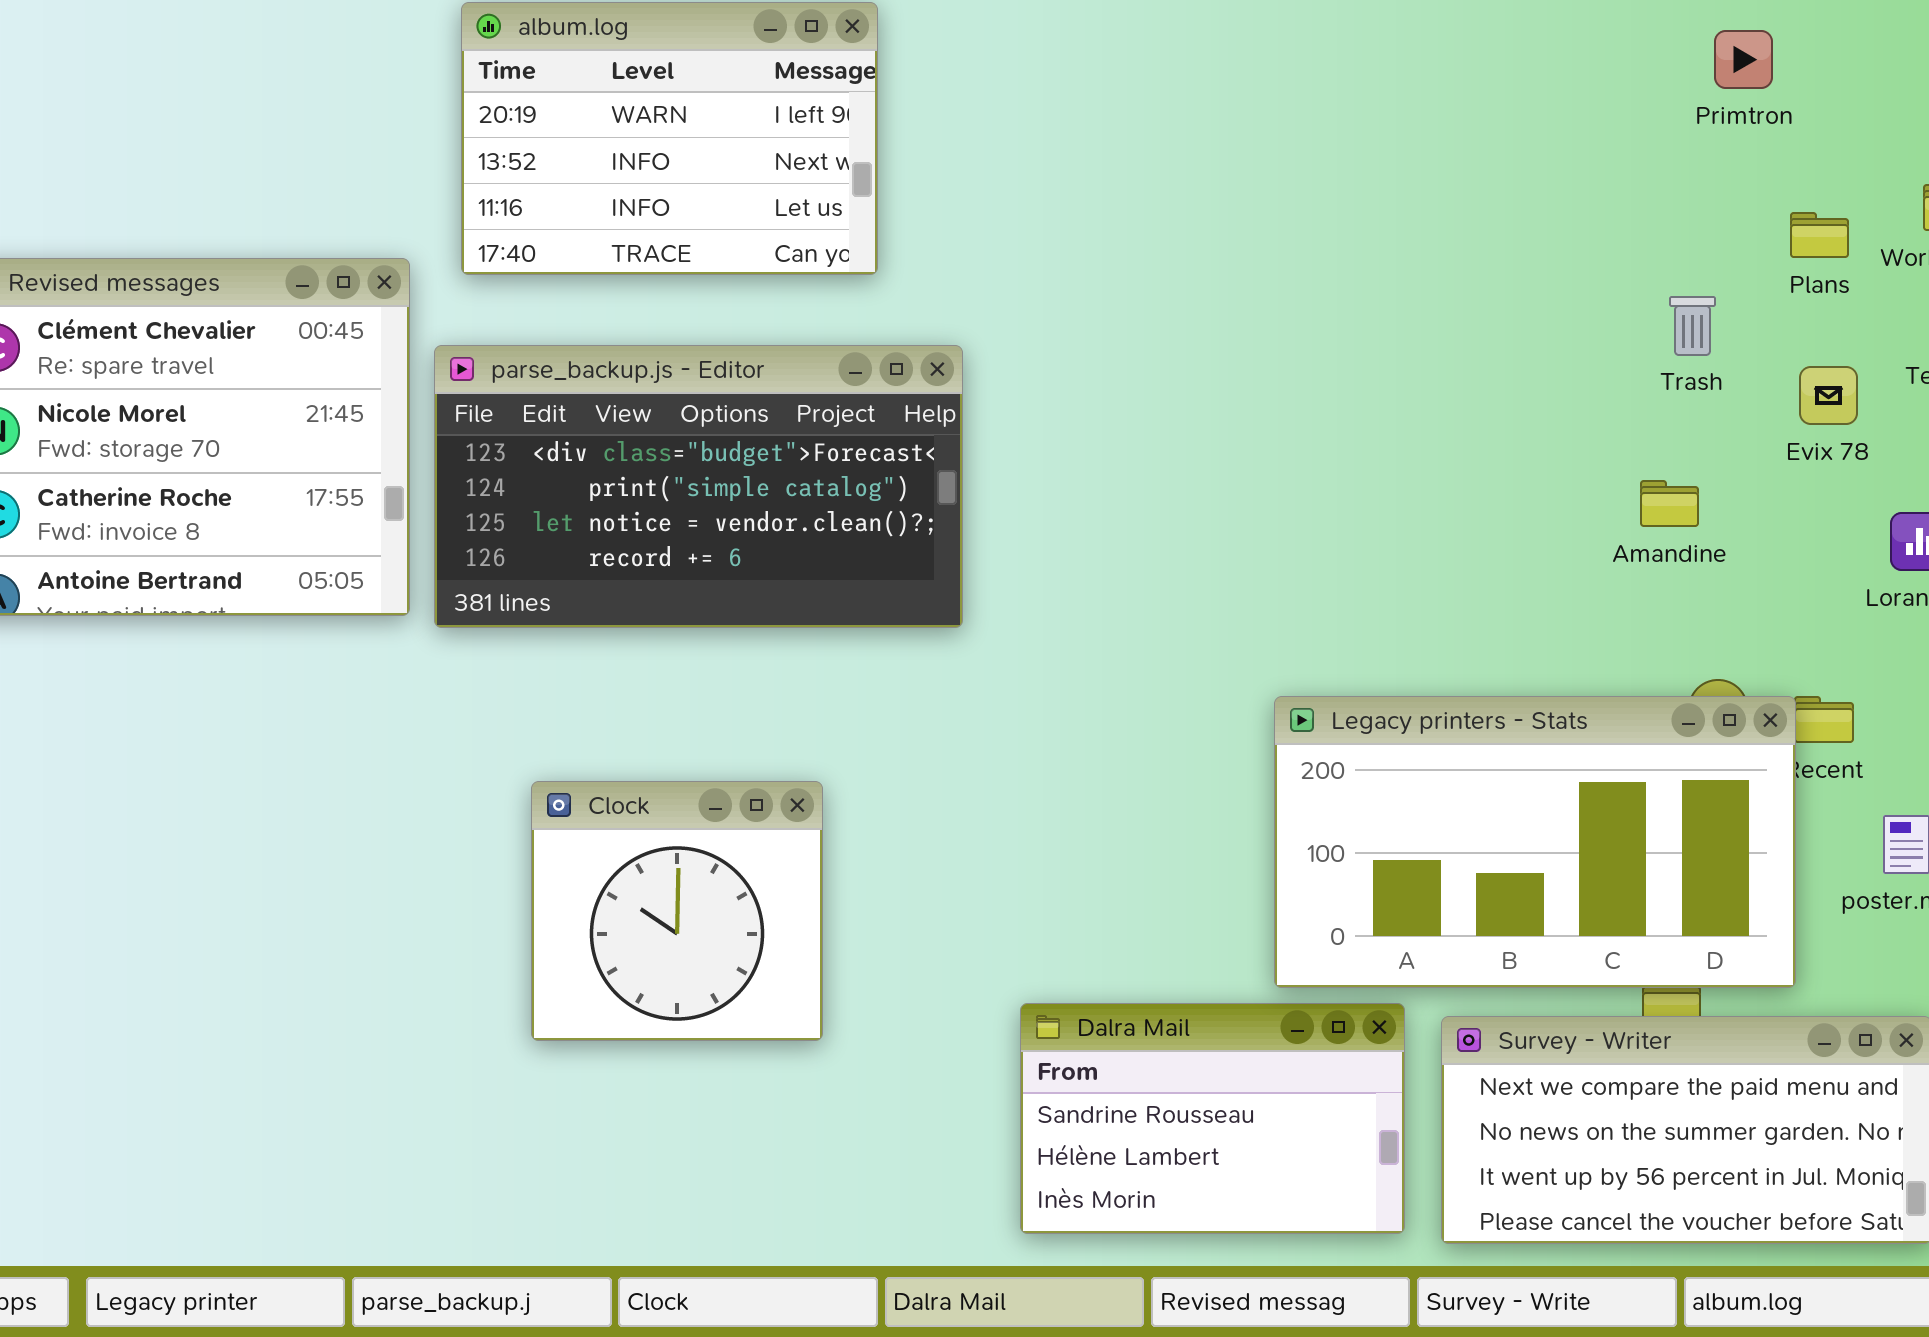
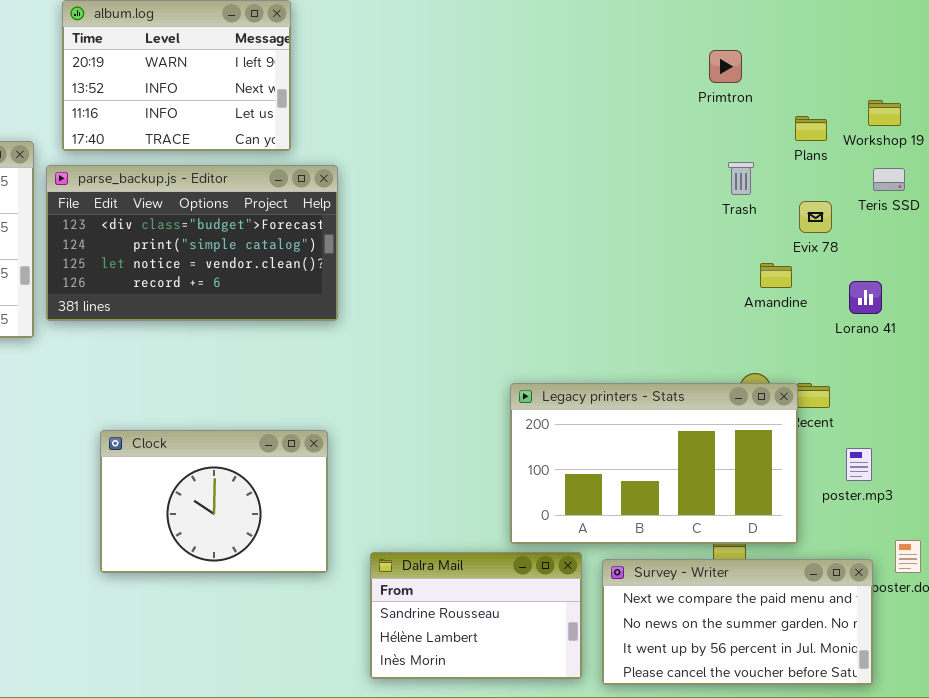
Primtron: [1714,30,1773,89] -> [709,50,742,83], moved
parse_backup.js - Editor: [434,345,963,628] -> [46,165,338,321], moved
Amandine: [1640,480,1699,527] -> [760,263,792,288], moved
Clock: [531,781,823,1041] -> [100,430,328,573], resized

